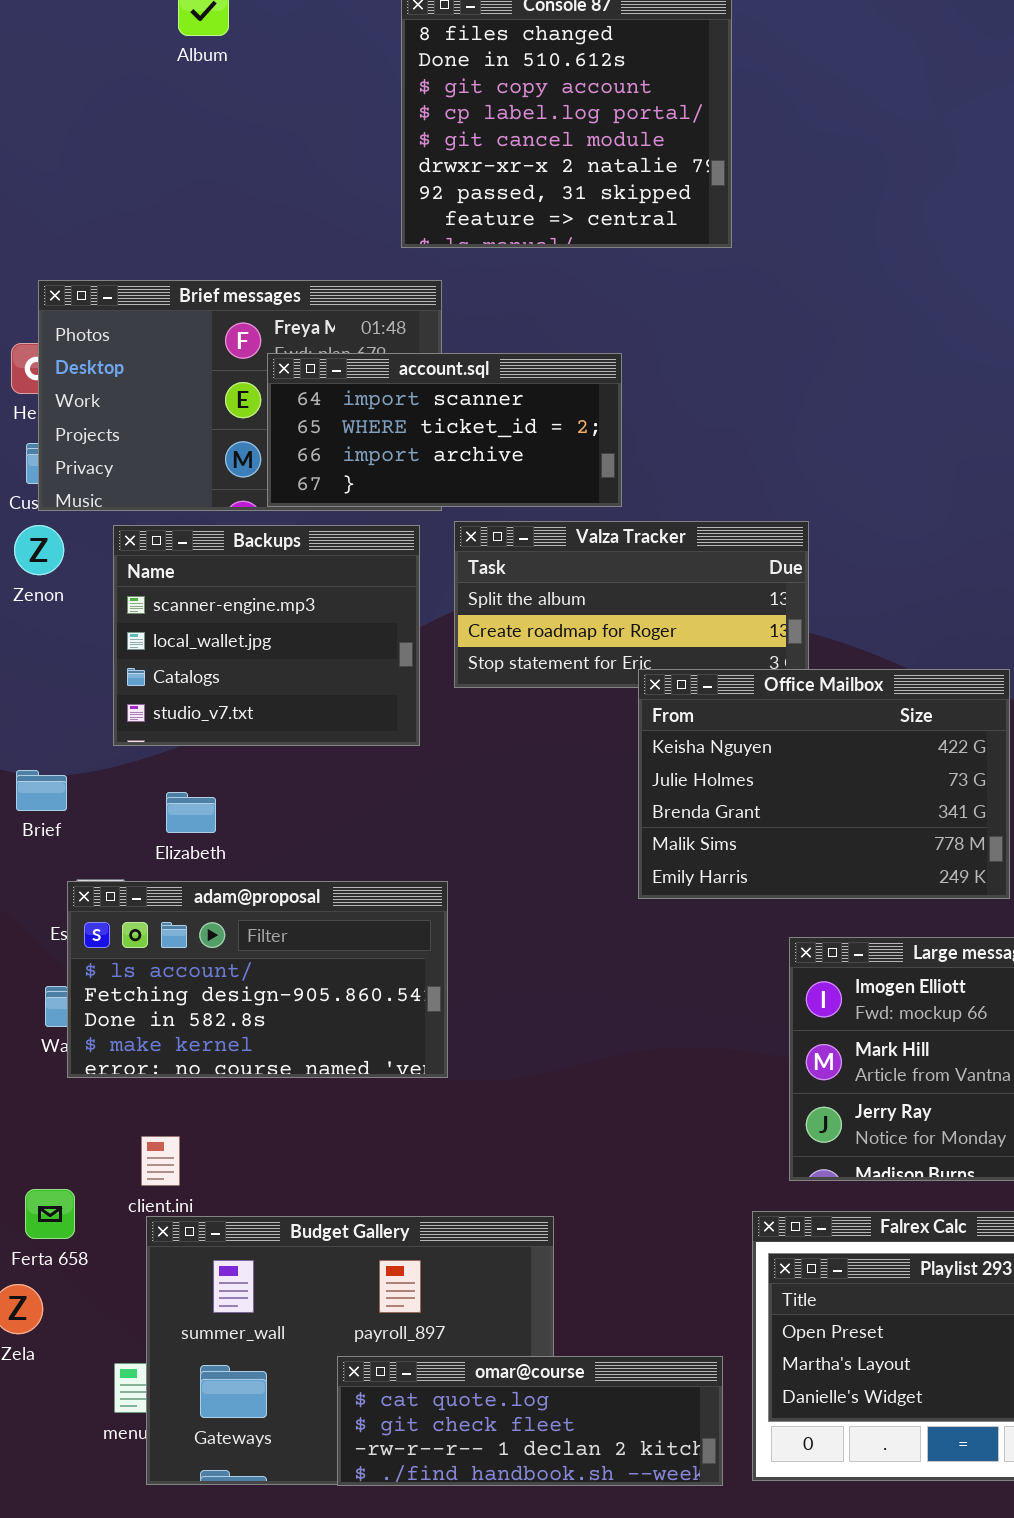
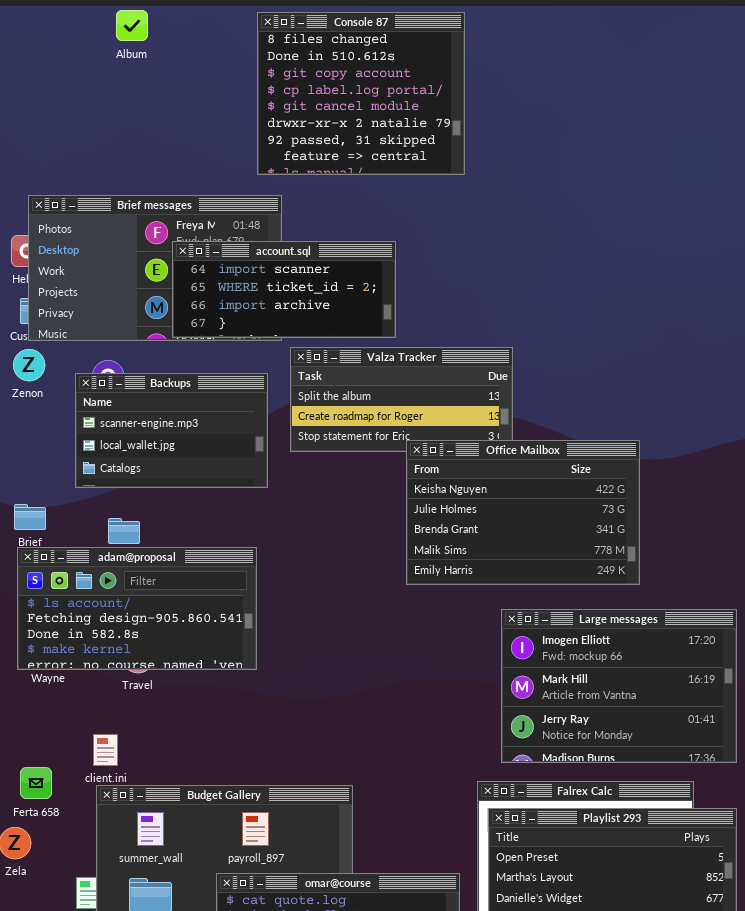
Backups: [113,525,420,746] -> [75,373,268,488], resized
adam@proposal: [67,881,448,1078] -> [17,547,257,670], moved

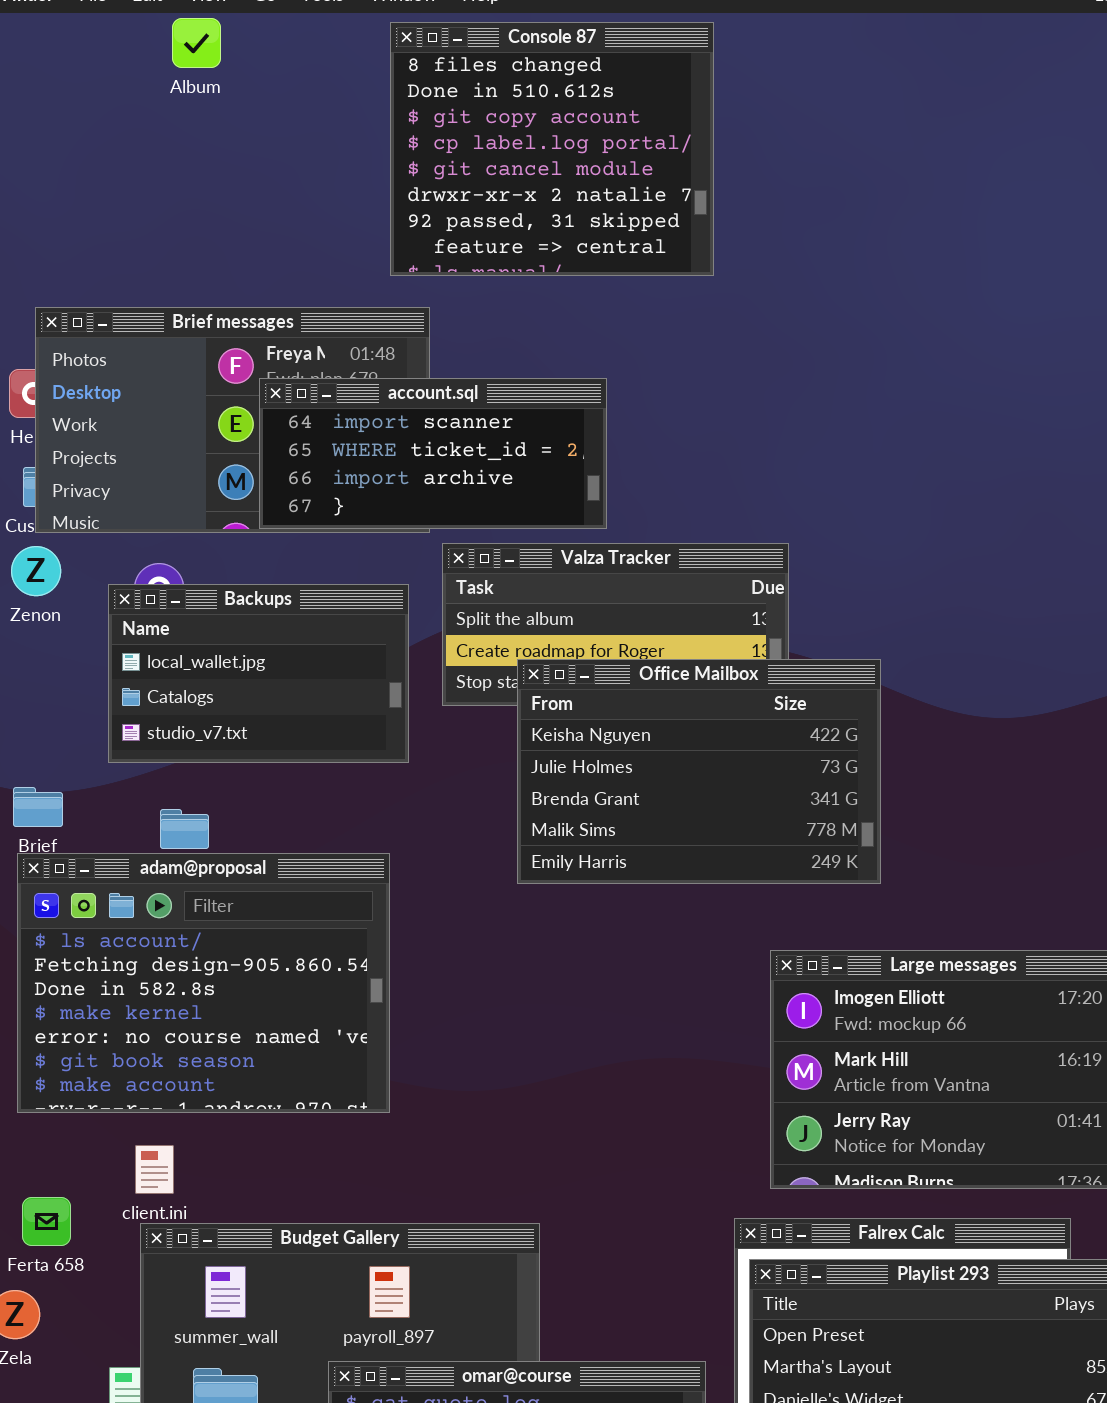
Backups: [75,373,268,488] -> [108,584,409,763], scrolled down 1 row
Office Mailbox: [406,440,640,585] -> [517,659,881,884], moved
adam@proposal: [17,547,257,670] -> [17,853,390,1113], resized

